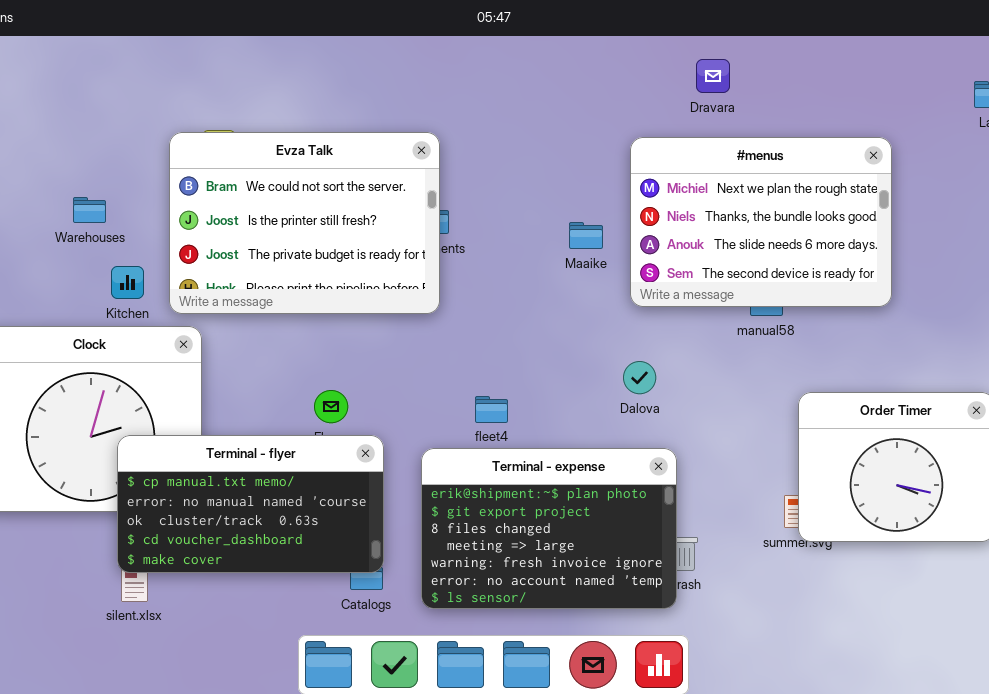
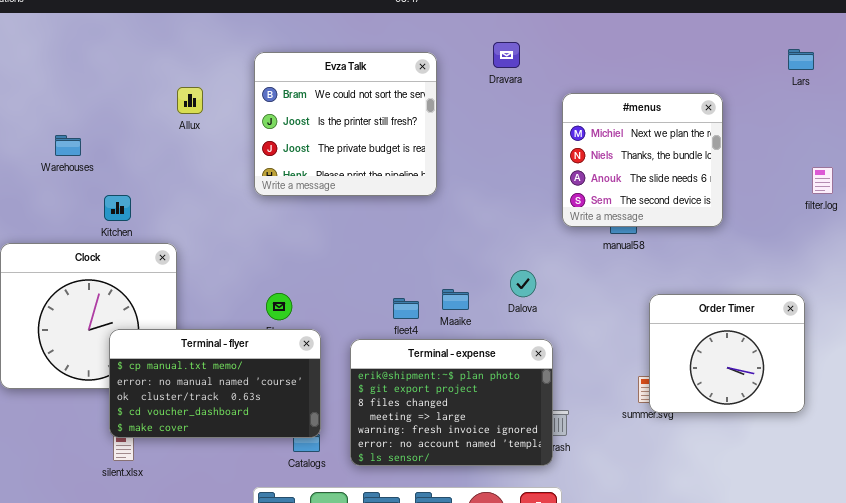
Dravara: [696,59,730,93] -> [493,42,520,68], moved
Evza Talk: [169,132,440,314] -> [254,52,437,196], moved, resized
#menus: [630,137,892,307] -> [562,93,723,227], resized
Warehouses: [73,197,106,223] -> [55,135,81,156], moved
Maaike: [569,222,603,249] -> [442,289,469,310], moved

